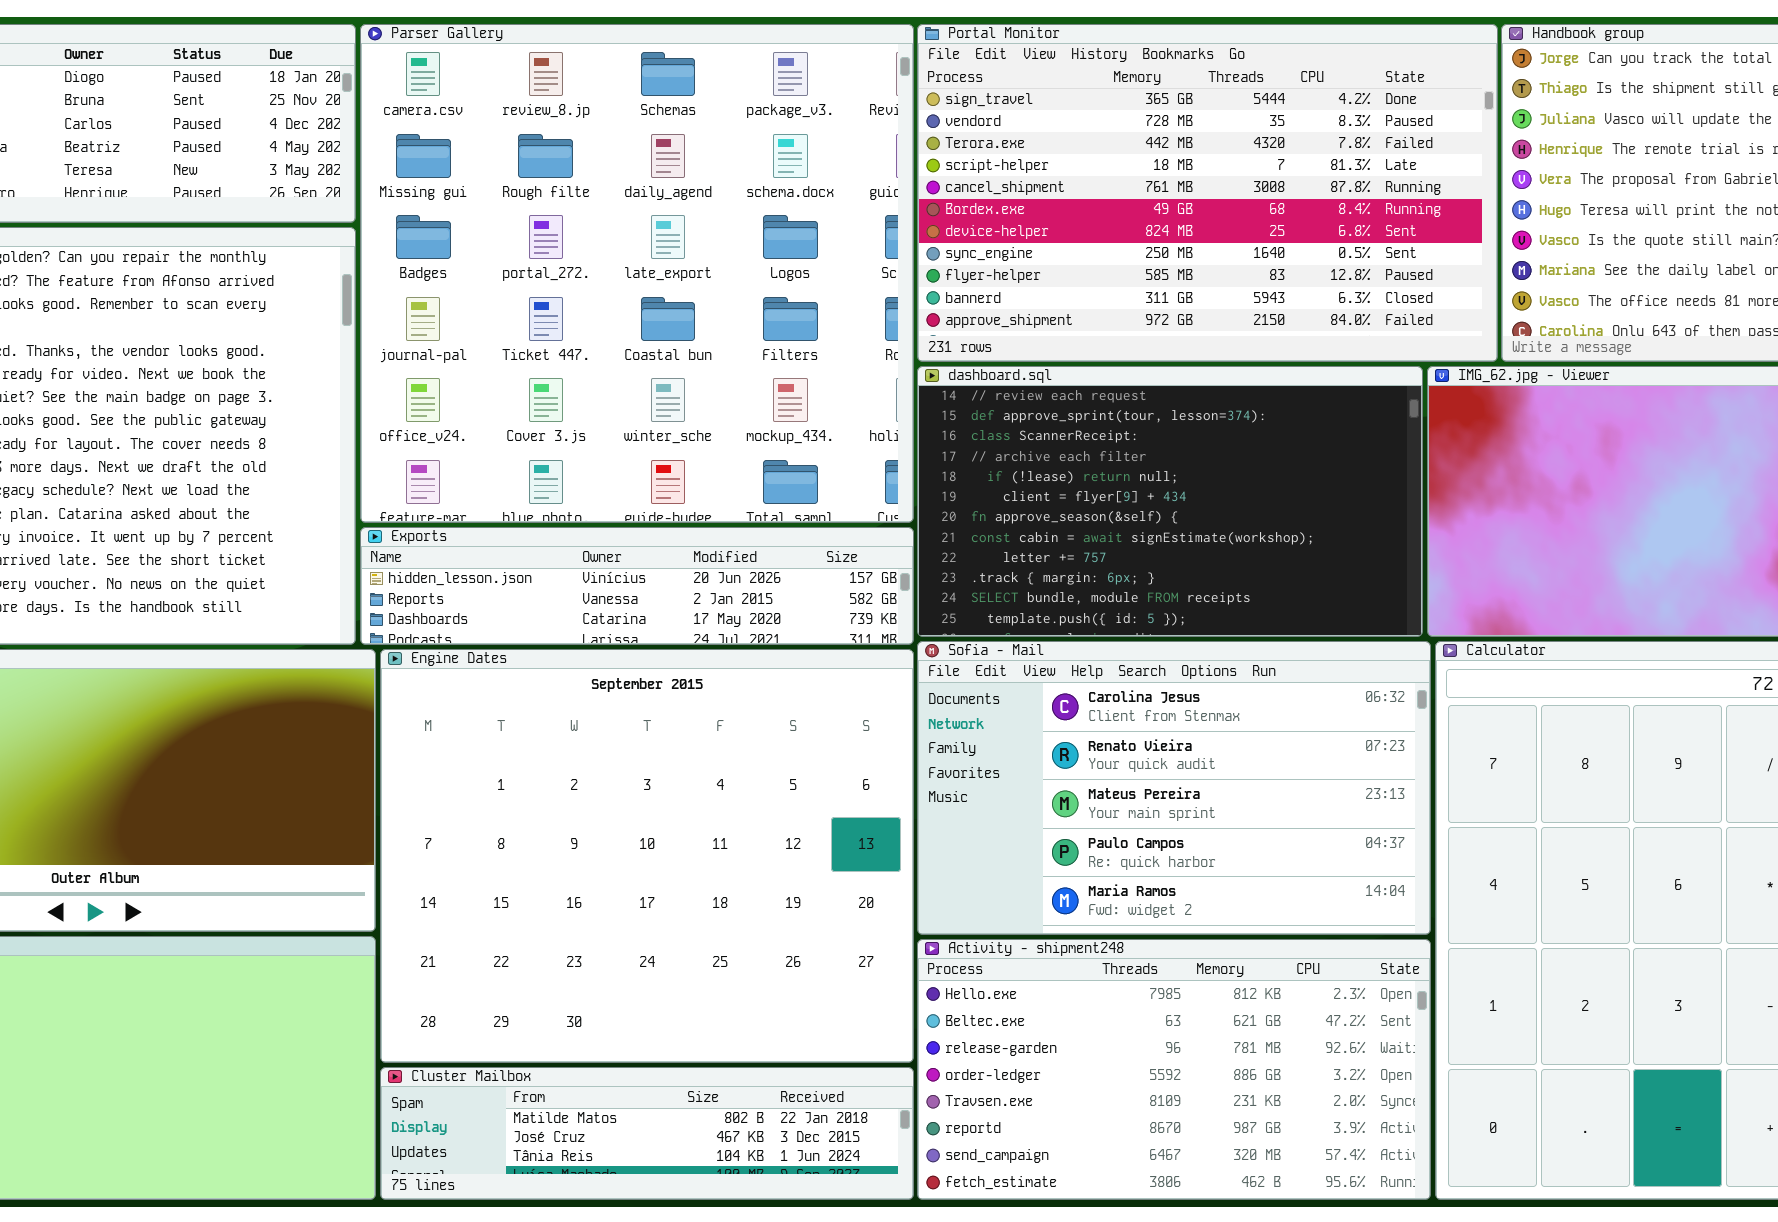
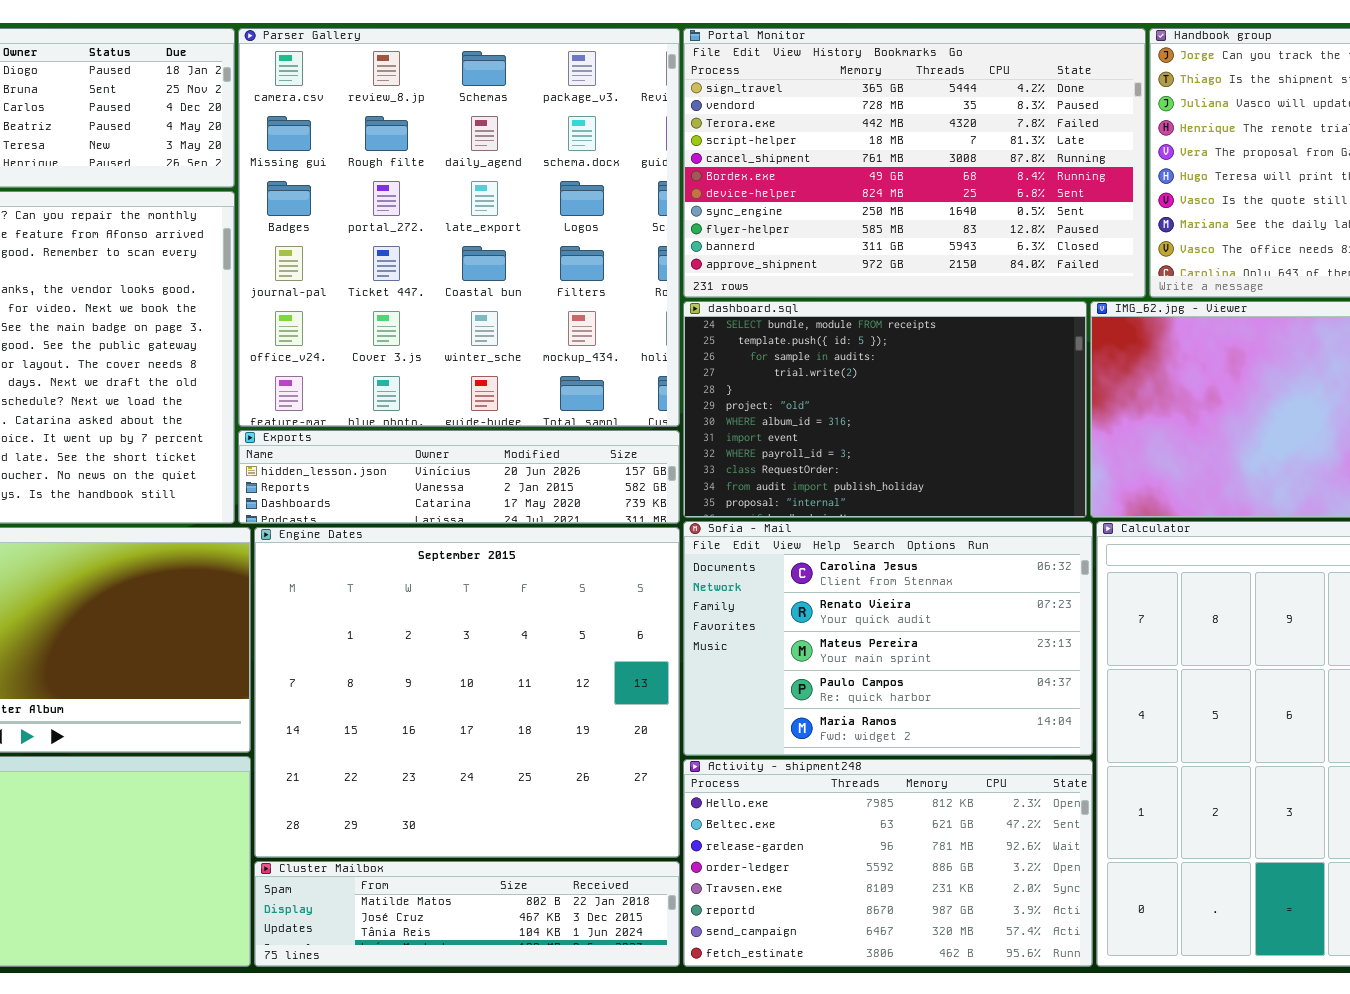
dashboard.sql: [917,366,1423,637] -> [683,301,1087,518], scrolled down 10 rows

